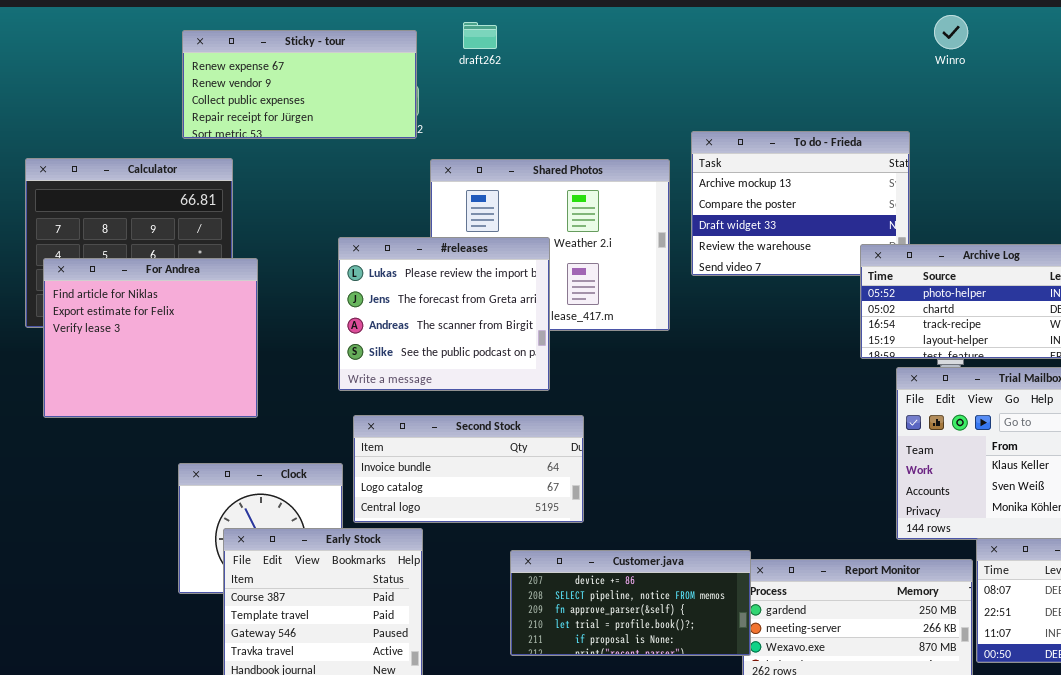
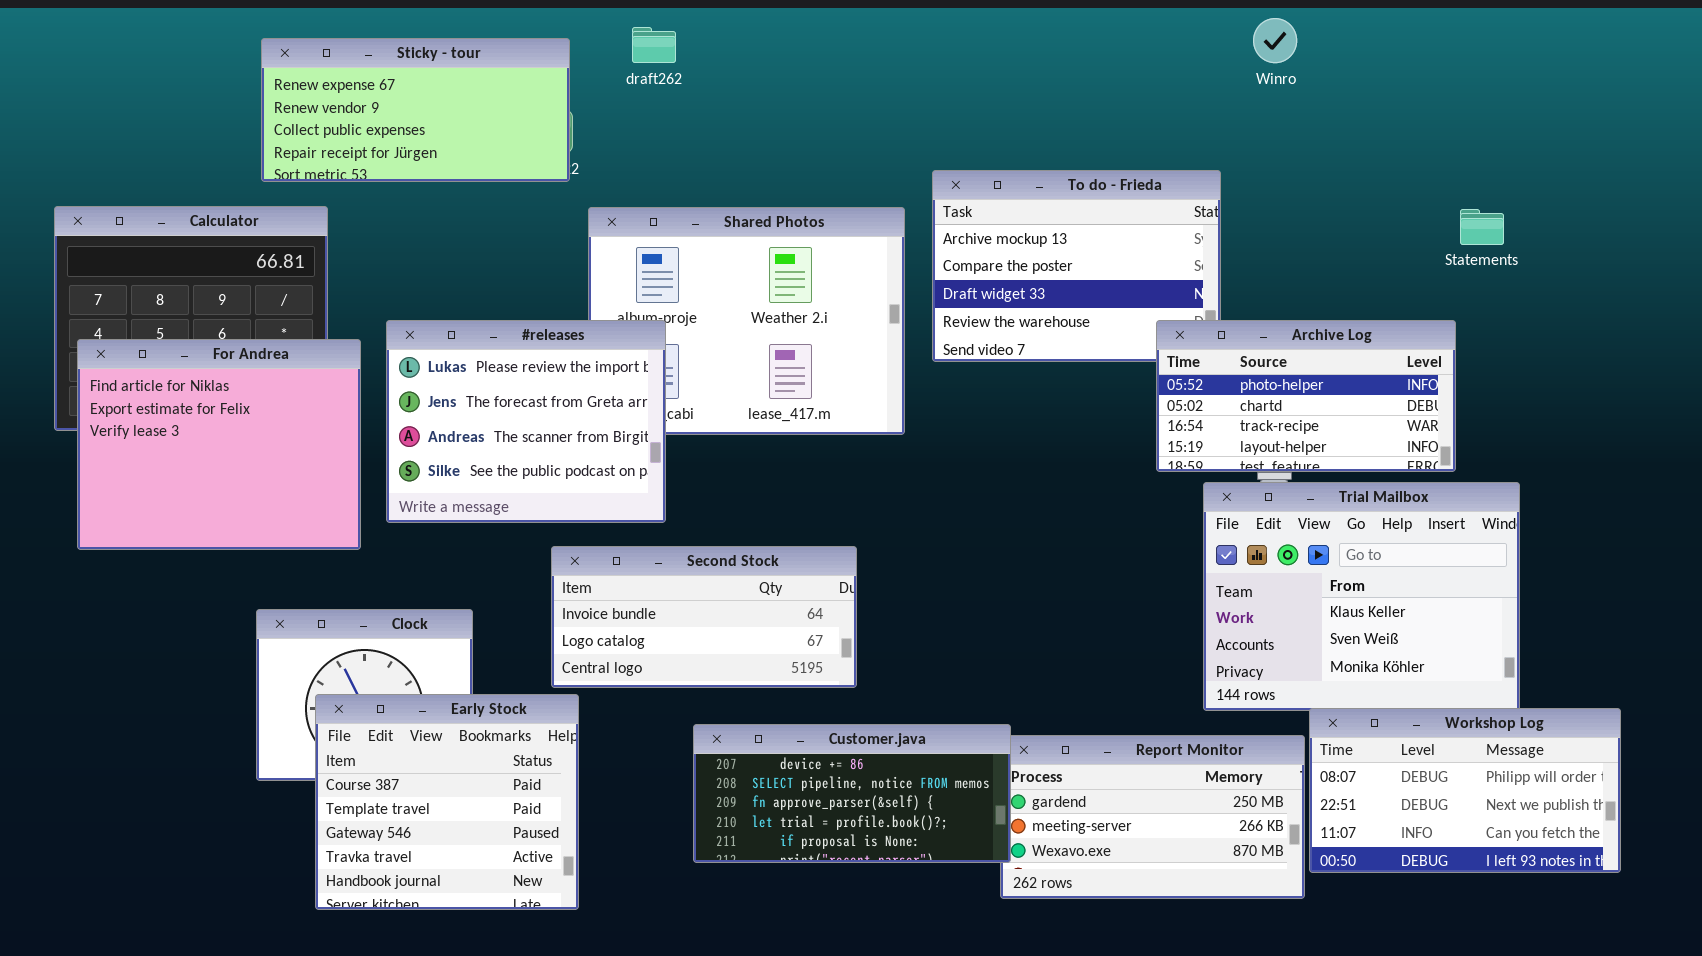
#releases: [338,237,550,391] -> [386,320,666,523], moved
Second Stock: [353,415,584,523] -> [551,546,857,688], moved

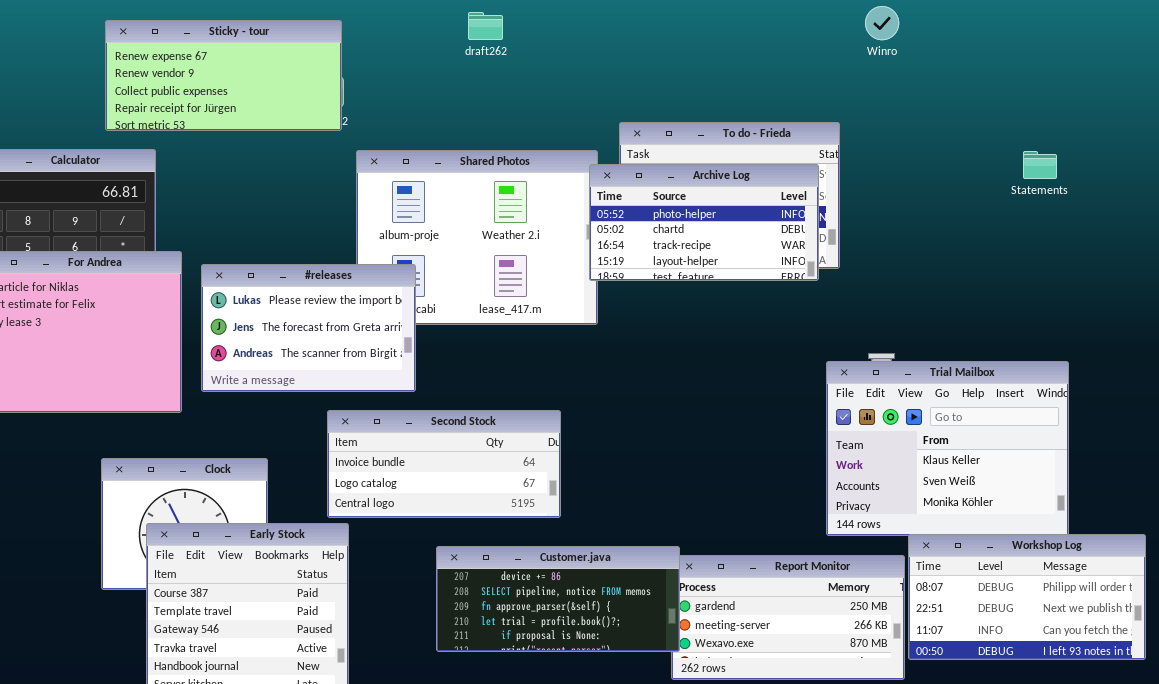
draft262: [632,27,676,63] -> [468,12,503,40], moved
#releases: [386,320,666,523] -> [201,264,416,392], resized
Archive Log: [1156,320,1456,472] -> [589,164,819,281], moved

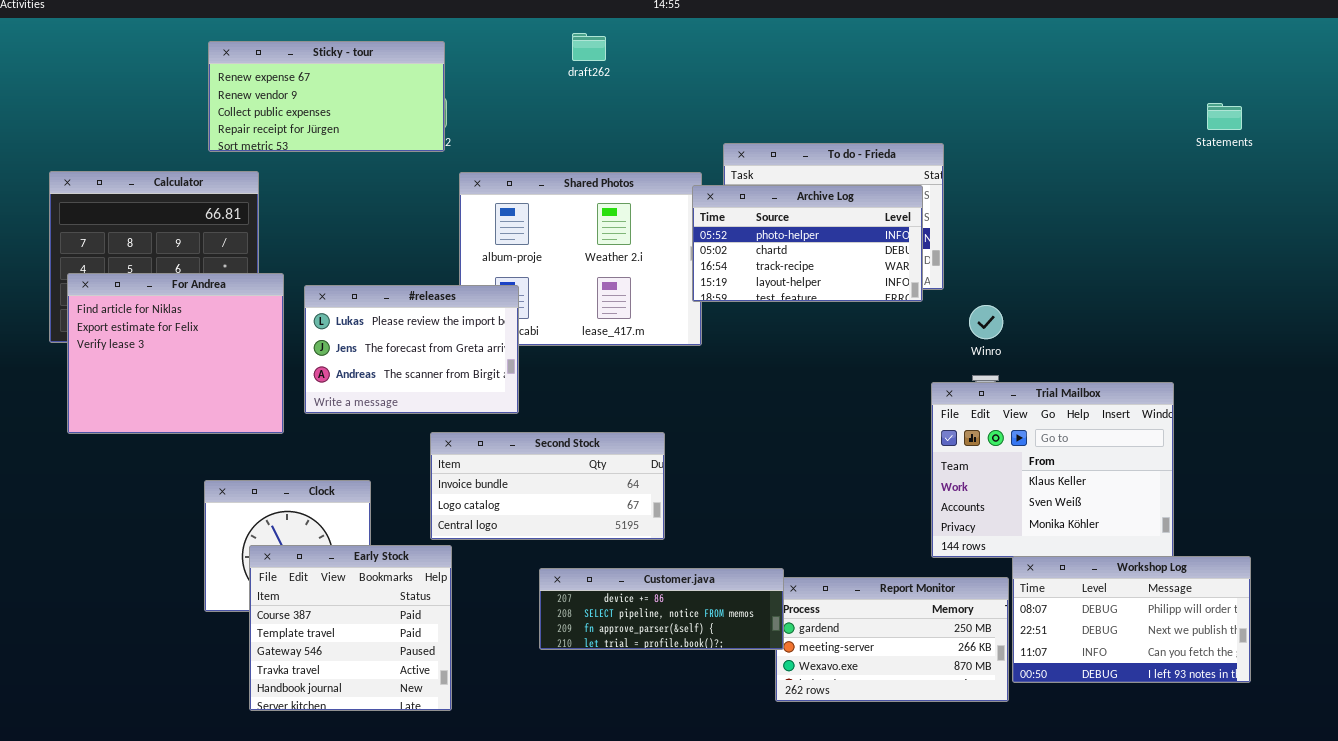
Winro: [865,6,899,40] -> [969,305,1003,339], moved
Statements: [1023,151,1057,179] -> [1207,103,1242,130], moved
Customer.java: [436,546,680,652] -> [539,568,784,650], resized

